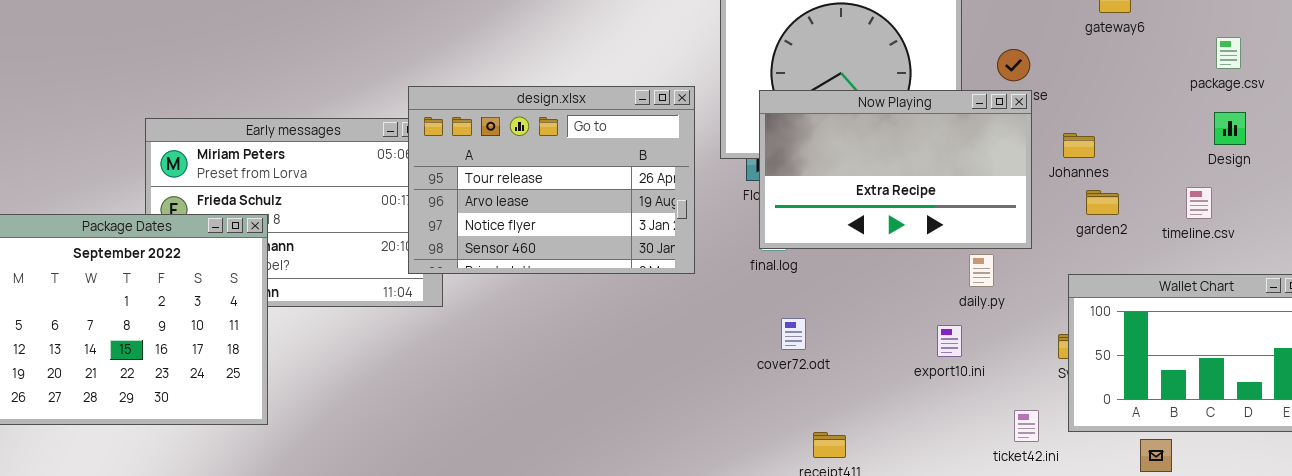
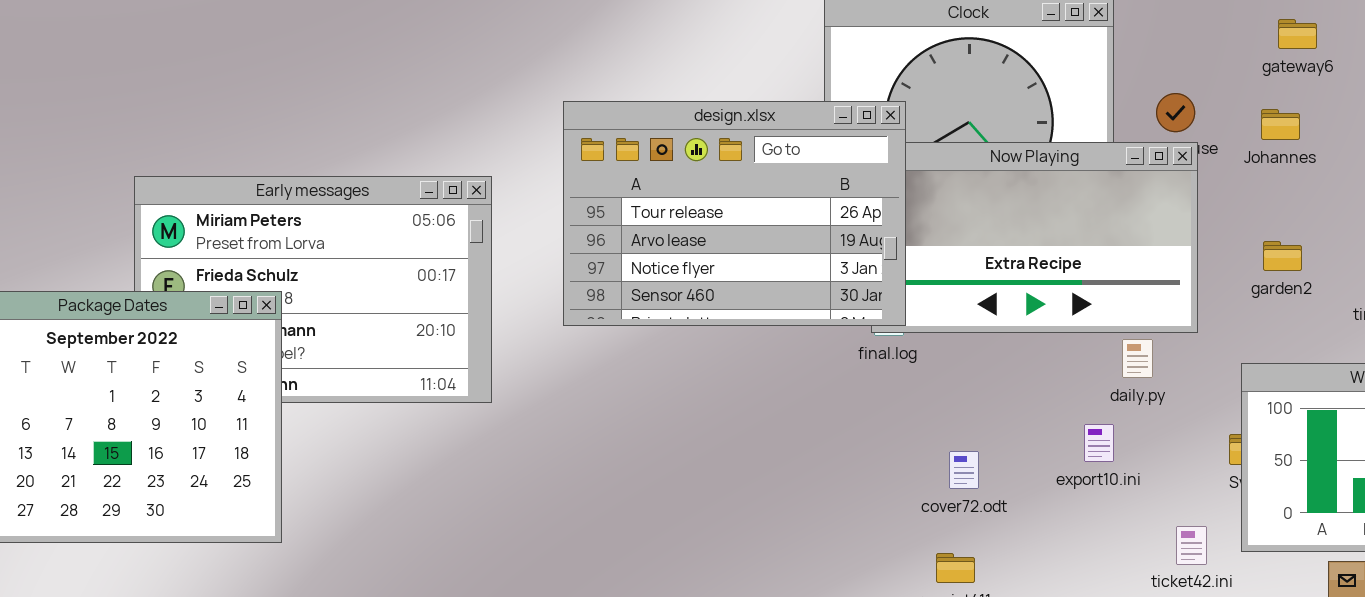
design.xlsx: [408,86,695,274] -> [563,101,906,326], moved
Johannes: [1063,133,1095,158] -> [1261,109,1300,140], moved
garden2: [1086,190,1119,215] -> [1263,241,1302,271], moved
cover72.odt: [781,318,806,350] -> [949,451,979,489], moved

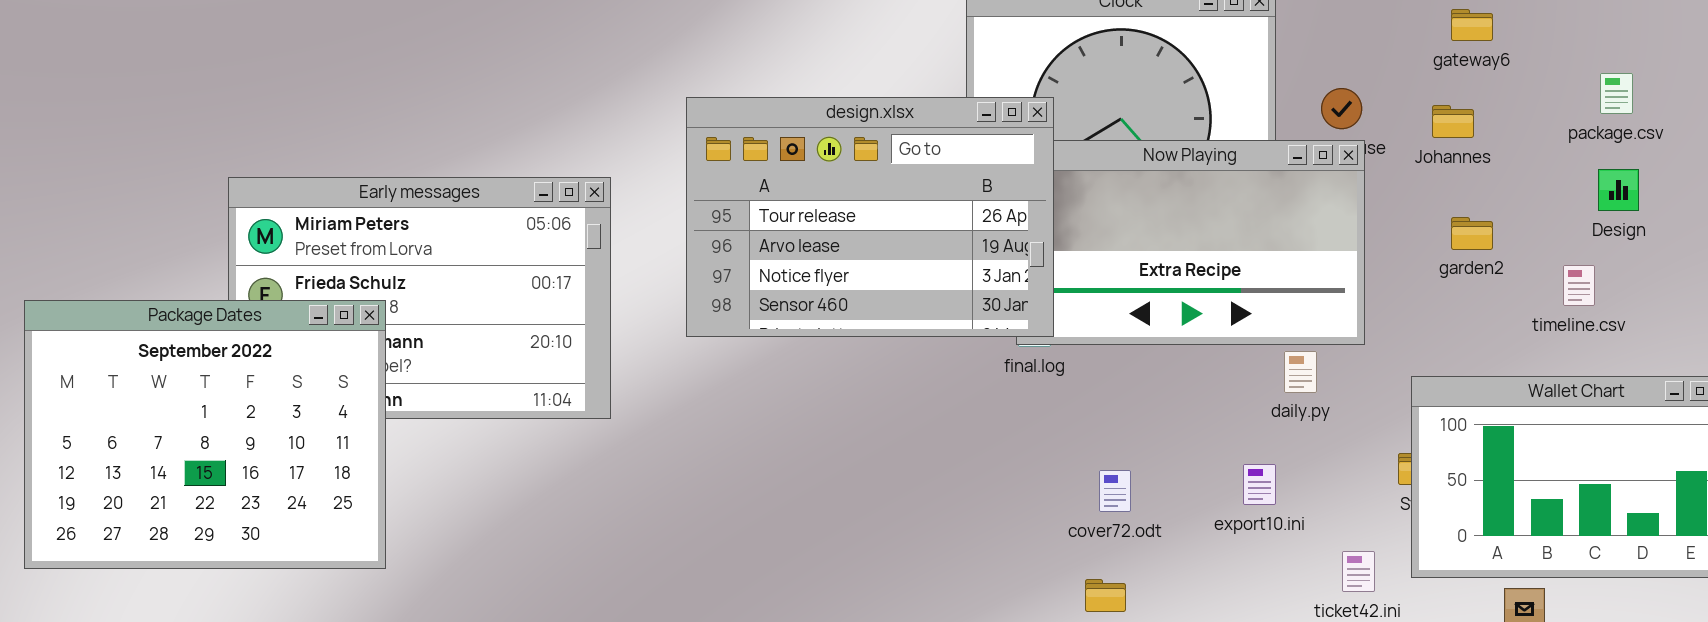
garden2: [1263,241,1302,271] -> [1451,217,1493,250], moved
export10.ini: [1084,424,1114,462] -> [1243,464,1276,505], moved

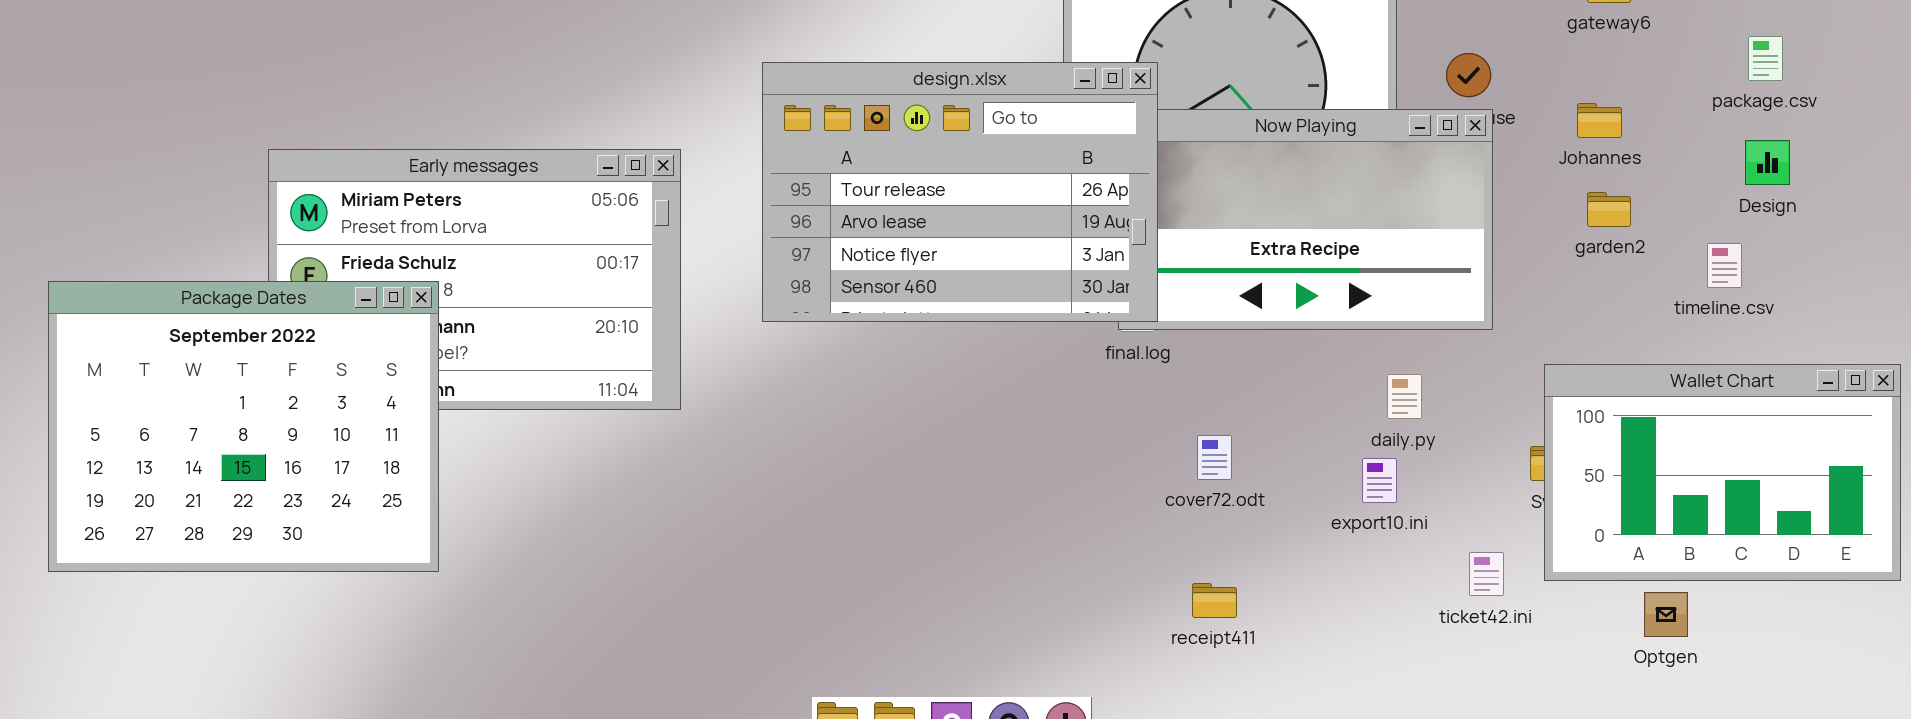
Johannes: [1432,105,1474,138] -> [1577,103,1622,138], moved
daily.py: [1284,351,1317,393] -> [1387,374,1422,419], moved
cover72.odt: [1099,470,1131,512] -> [1197,435,1232,480], moved

